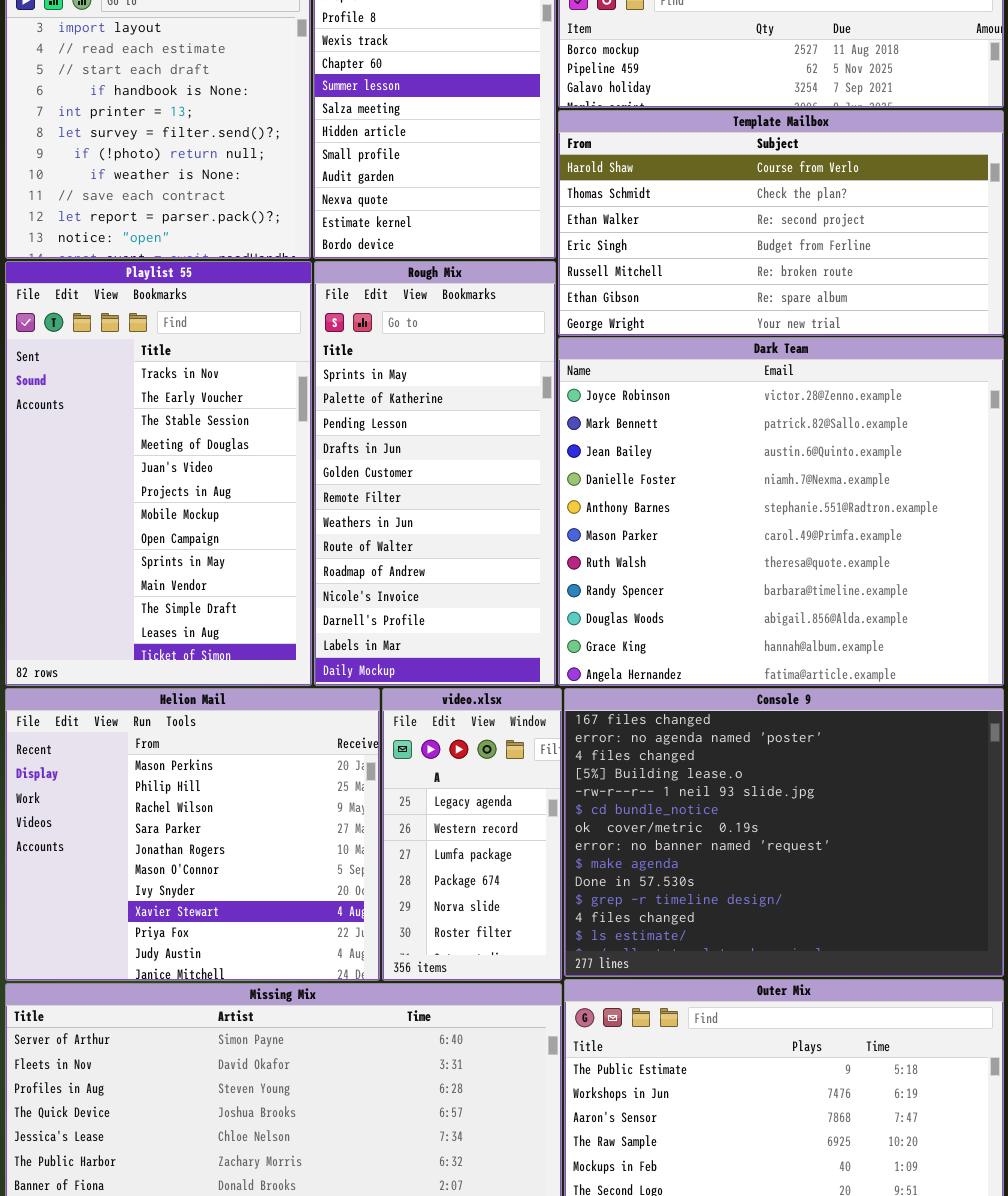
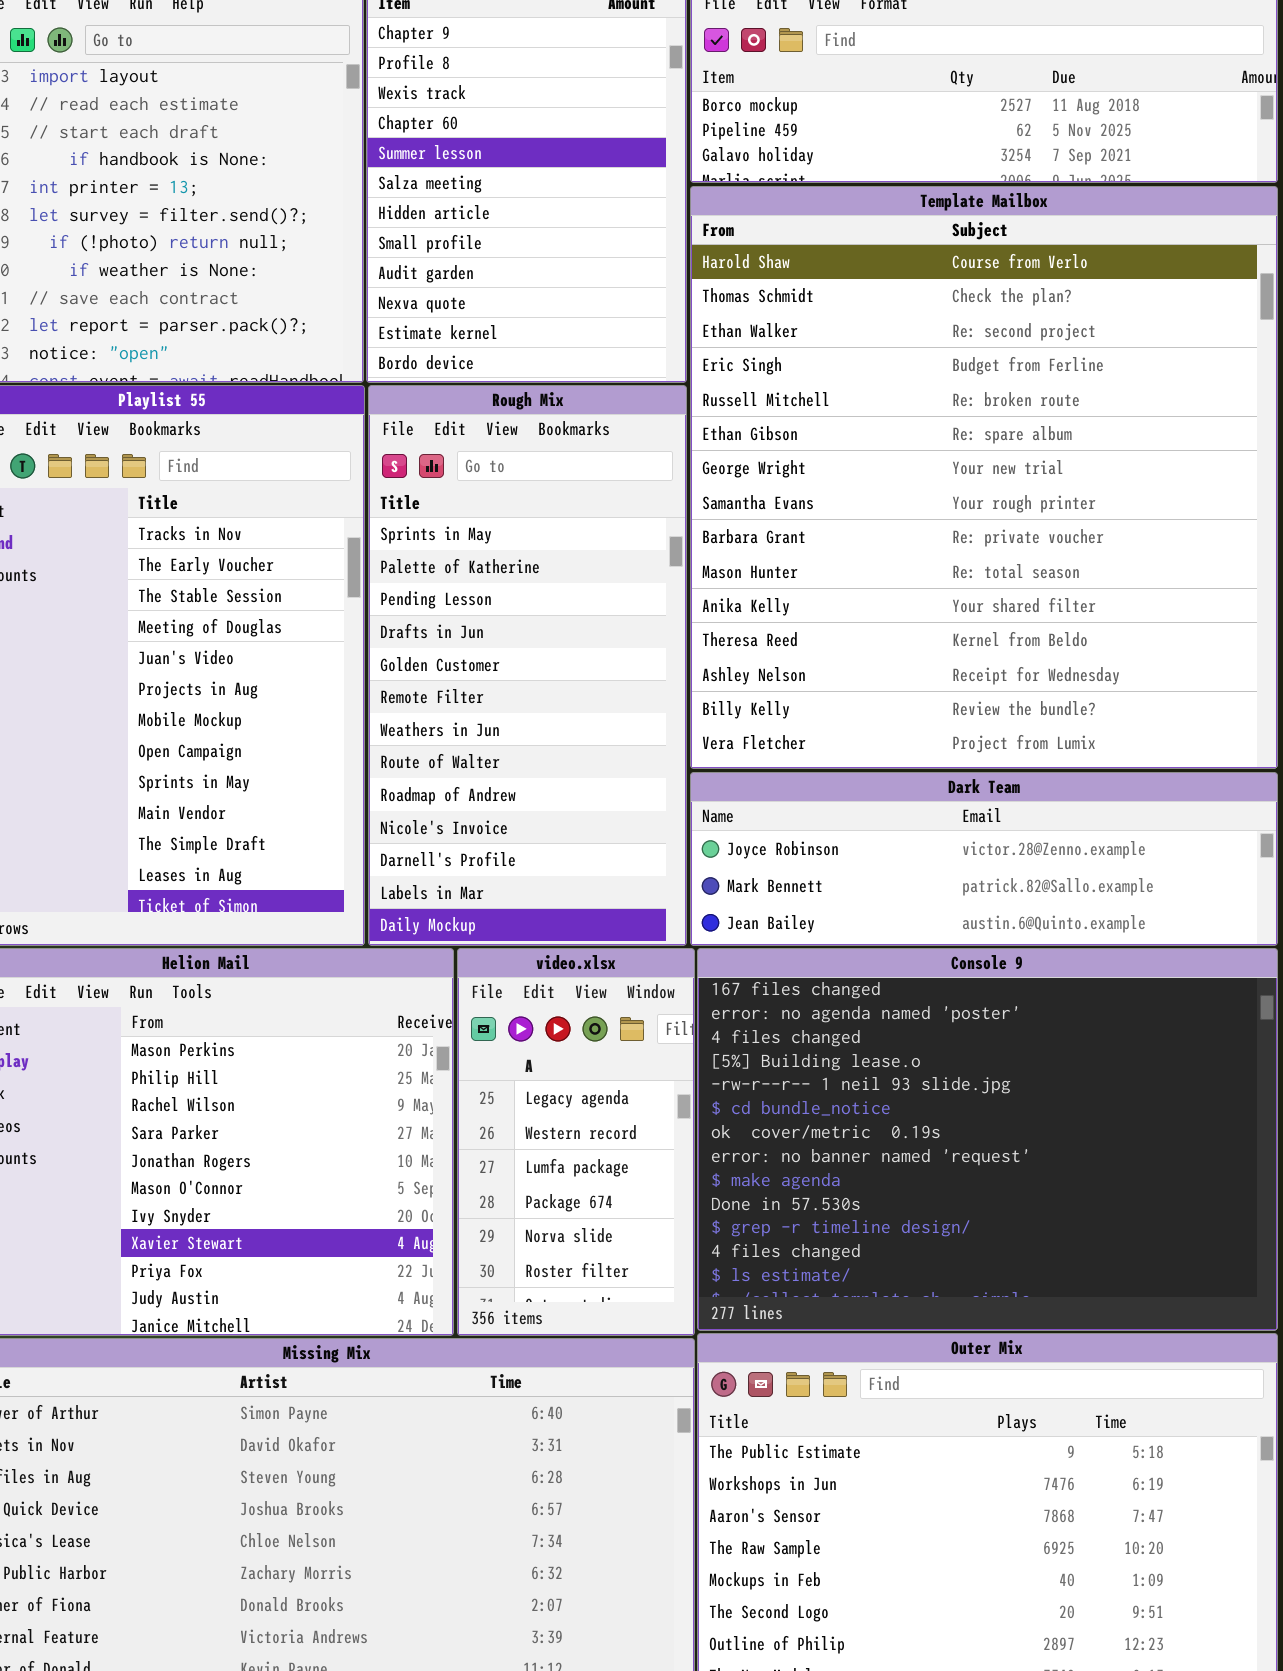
Template Mailbox: [558,110,1004,336] -> [690,186,1278,769], resized
Dark Team: [558,337,1004,686] -> [690,772,1278,946], resized

